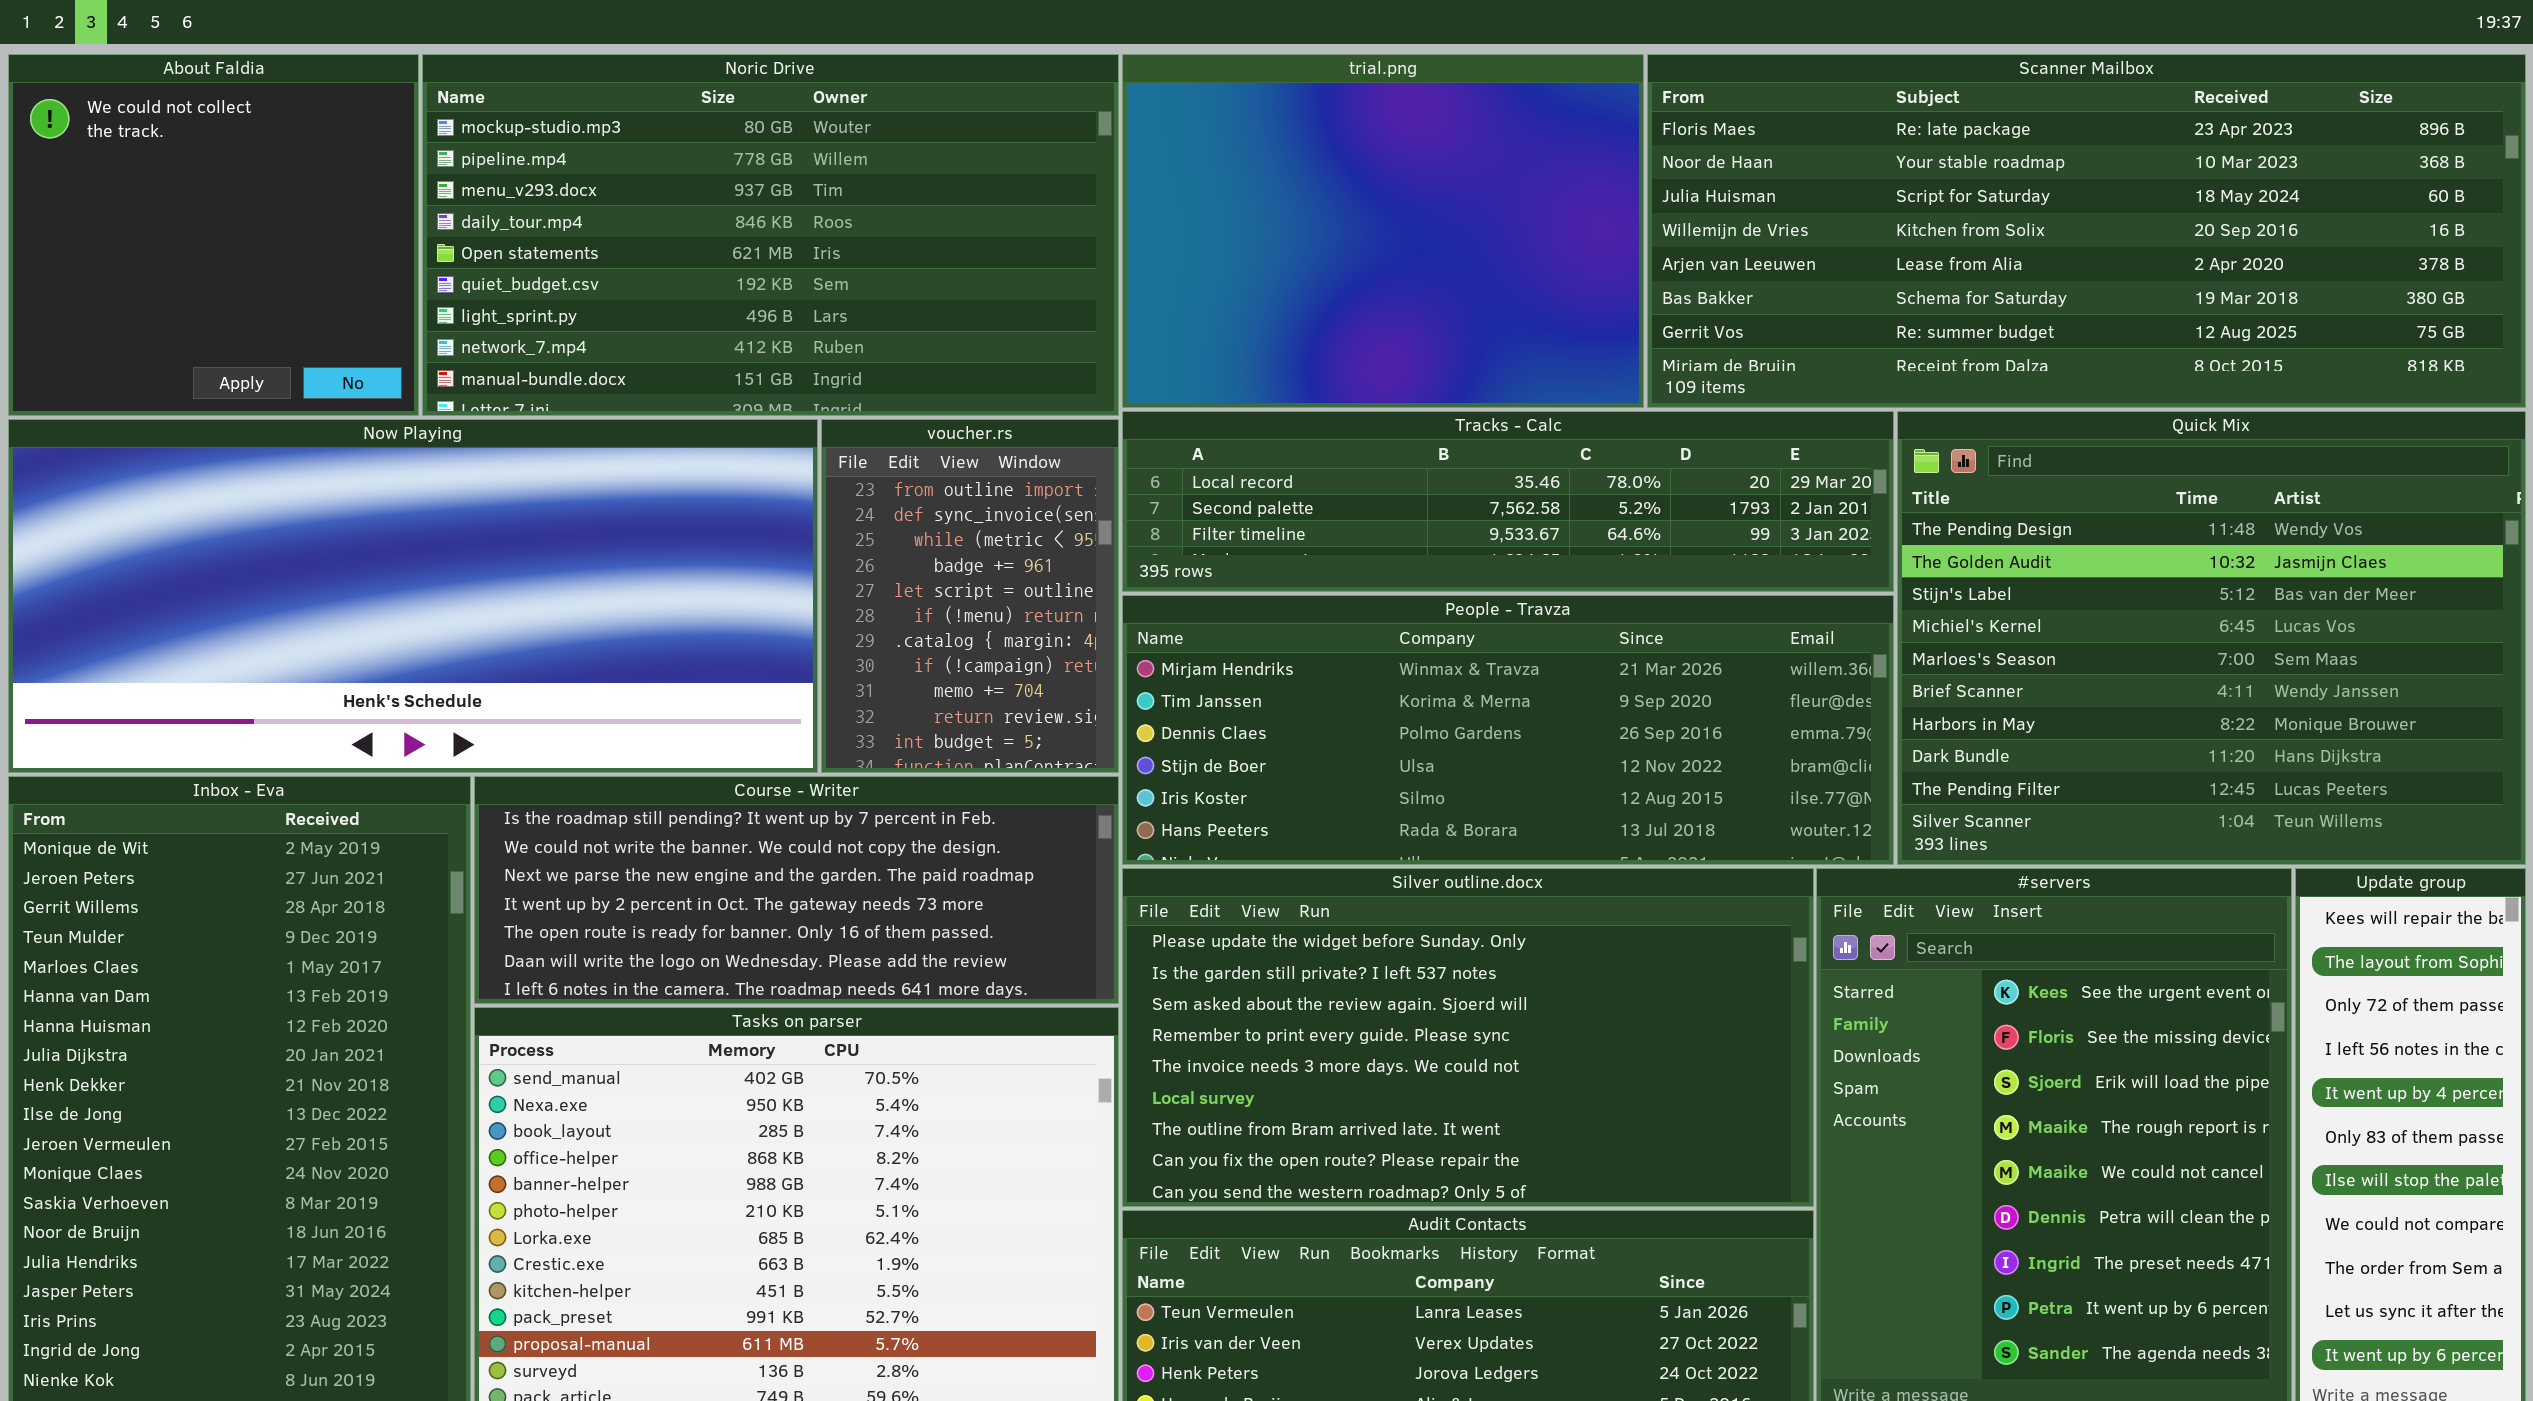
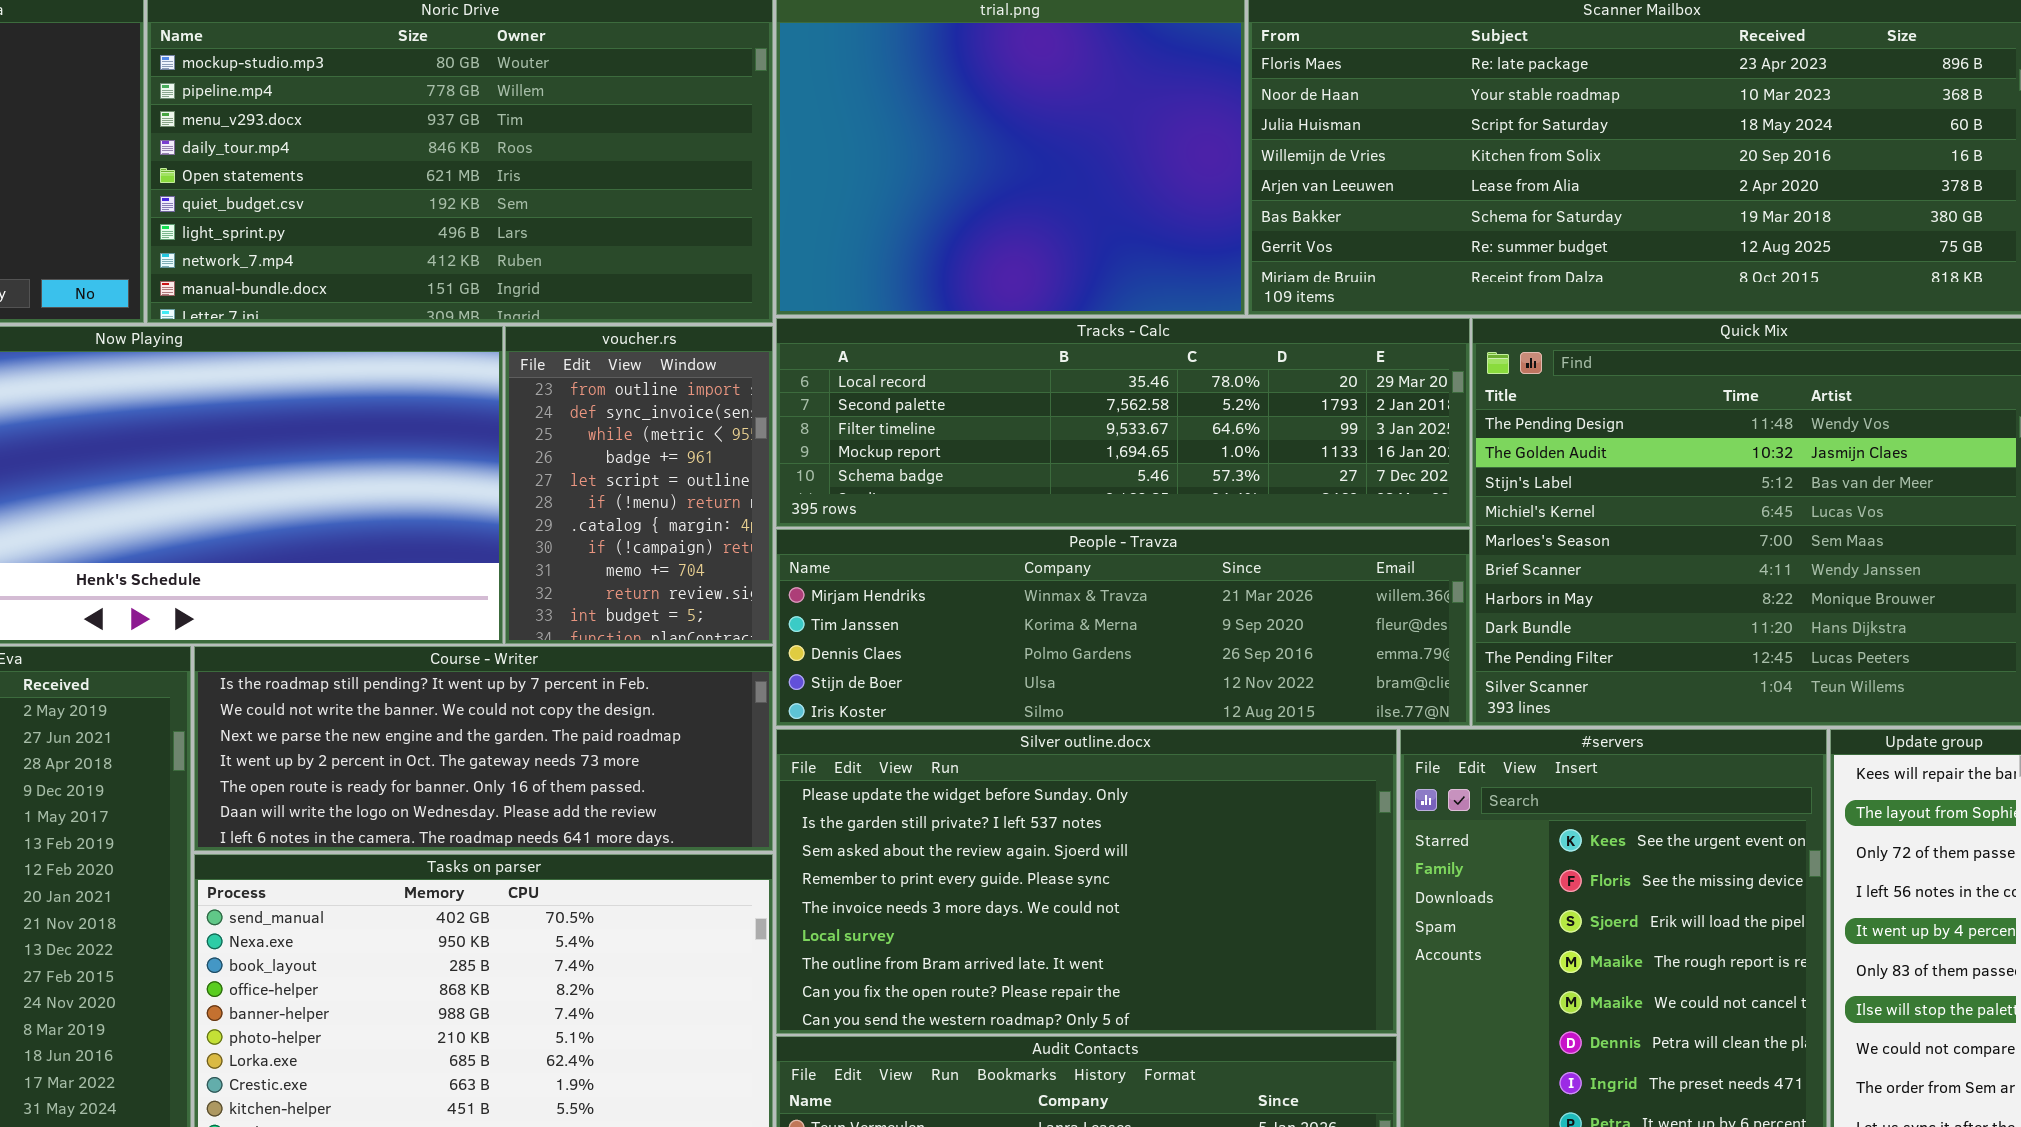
Tracks - Calc: [1122,411,1894,592] -> [776,318,1470,527], resized
People - Travza: [1122,595,1894,865] -> [776,529,1470,726], resized

